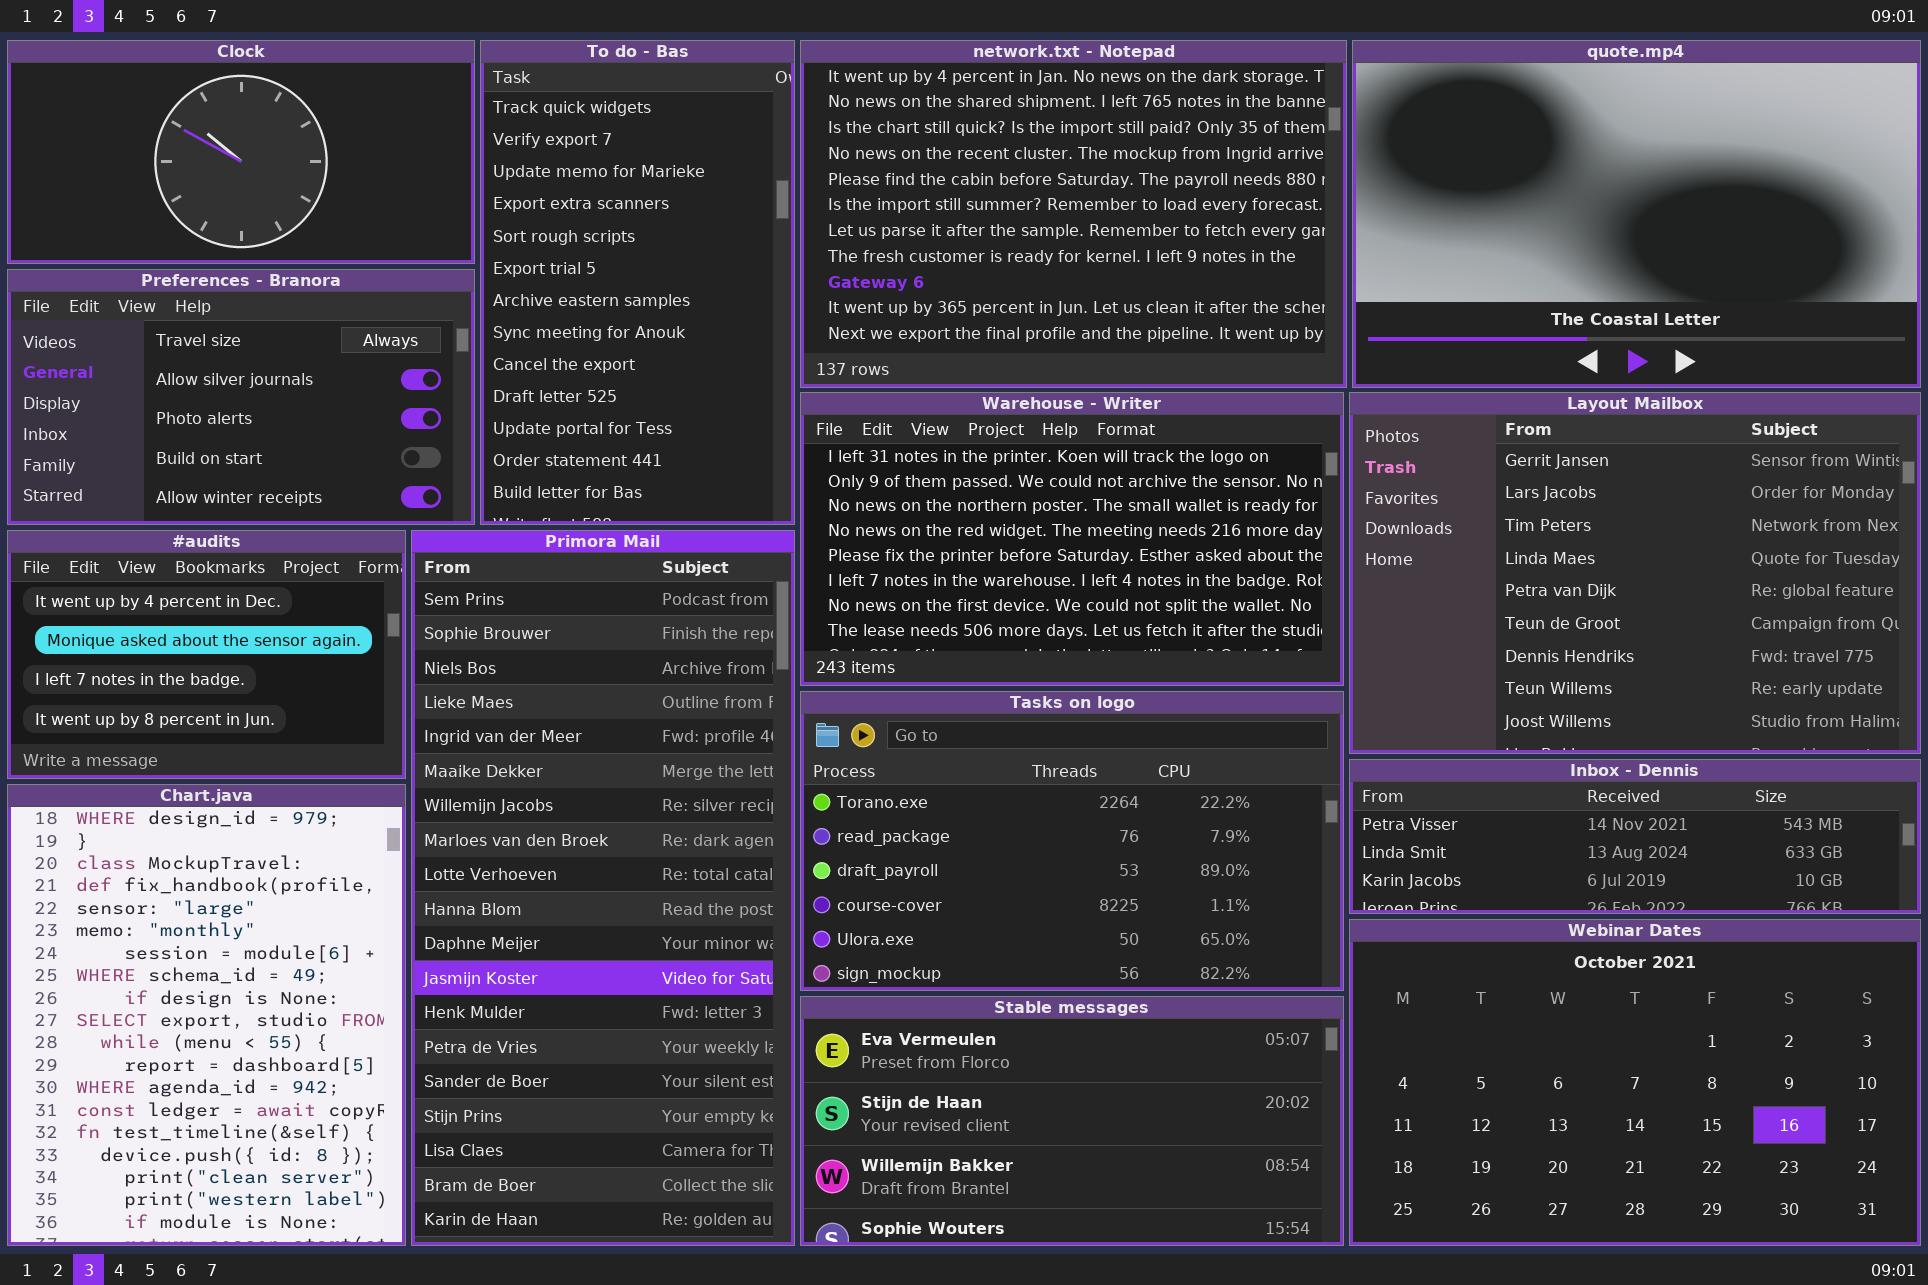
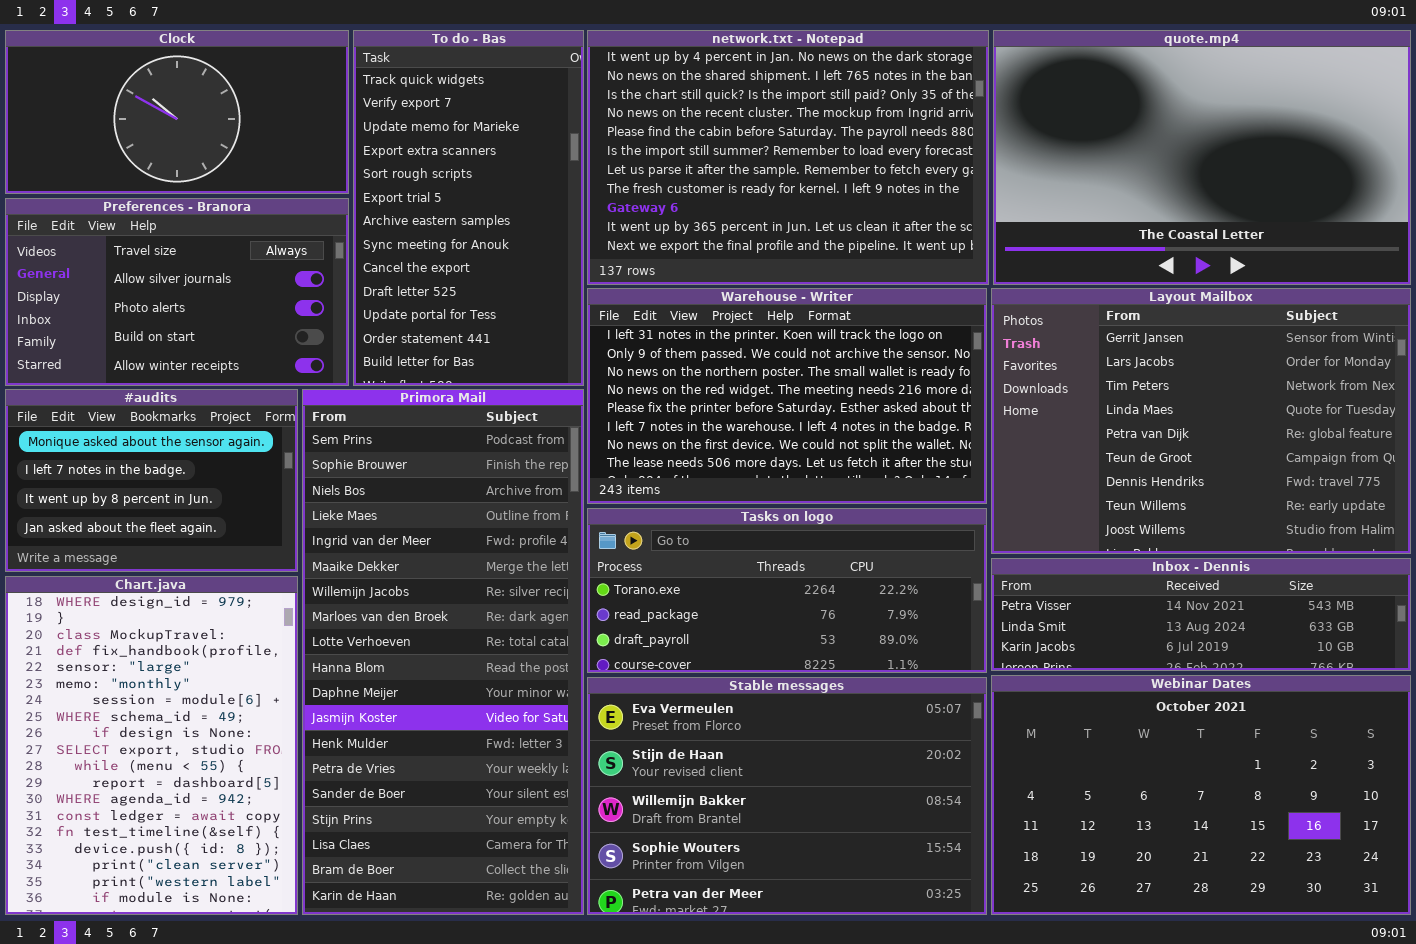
#audits: [7,530,406,779] -> [5,389,298,572], scrolled down 1 row
Tasks on logo: [800,691,1344,991] -> [587,508,987,673], resized
Stable messages: [800,996,1344,1246] -> [587,677,987,915], resized

